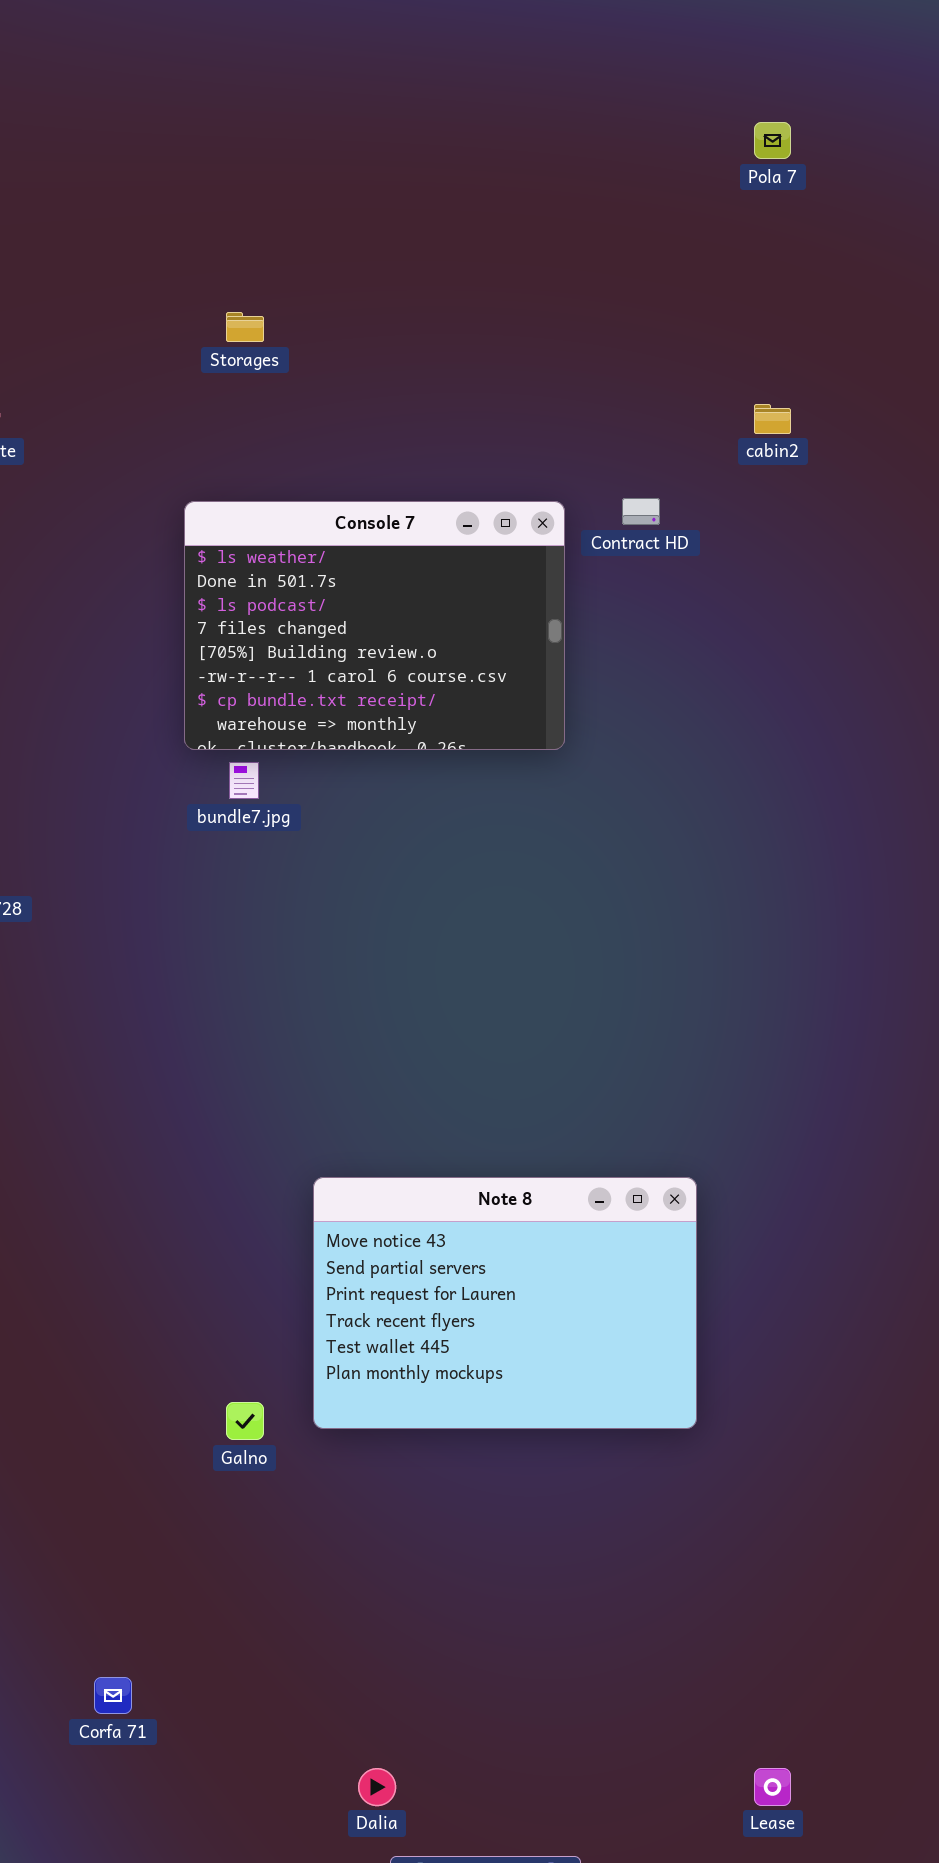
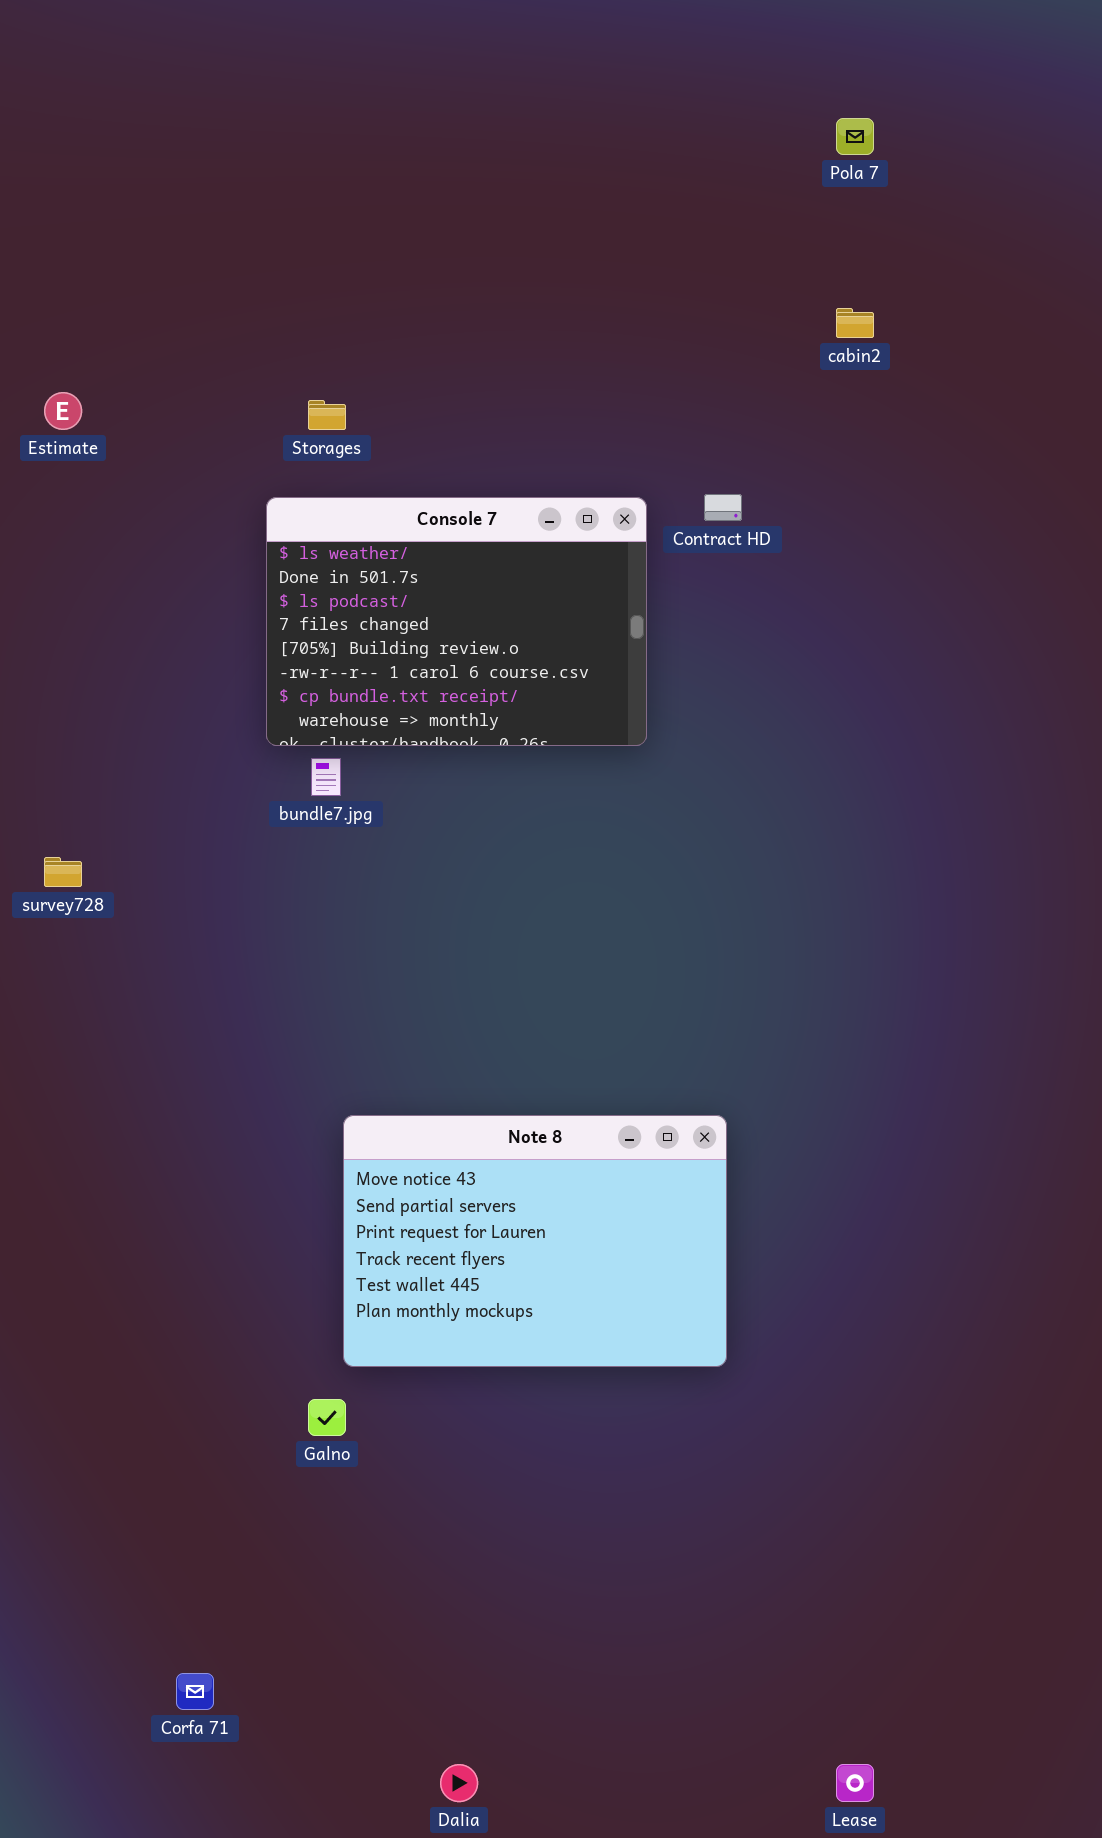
Storages: [226,312,264,342] -> [308,400,346,430], moved
cabin2: [754,404,791,434] -> [836,308,874,338], moved
Note 8: [313,1177,697,1429] -> [343,1115,727,1367], moved

